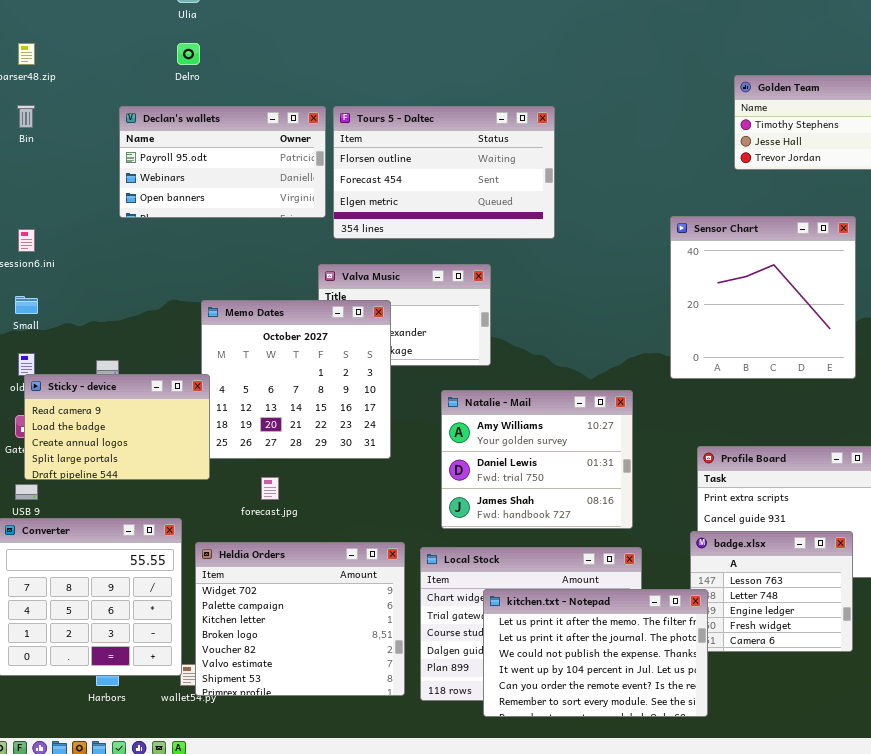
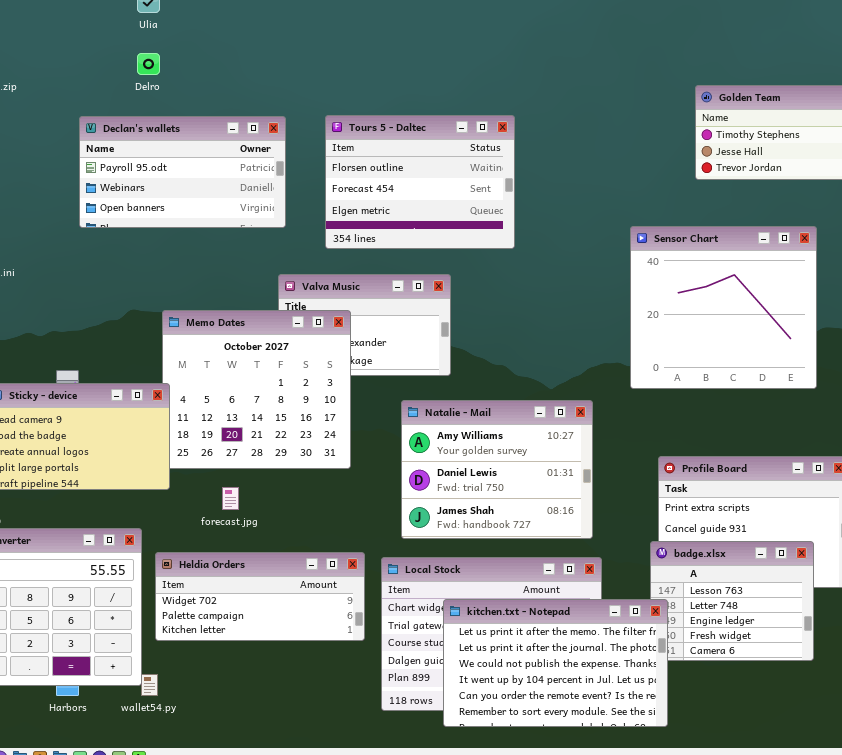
Tours 5 - Daltec: [333,106,555,239] -> [325,115,515,249], resized
Heldia Orders: [195,542,405,696] -> [155,552,365,641], resized

